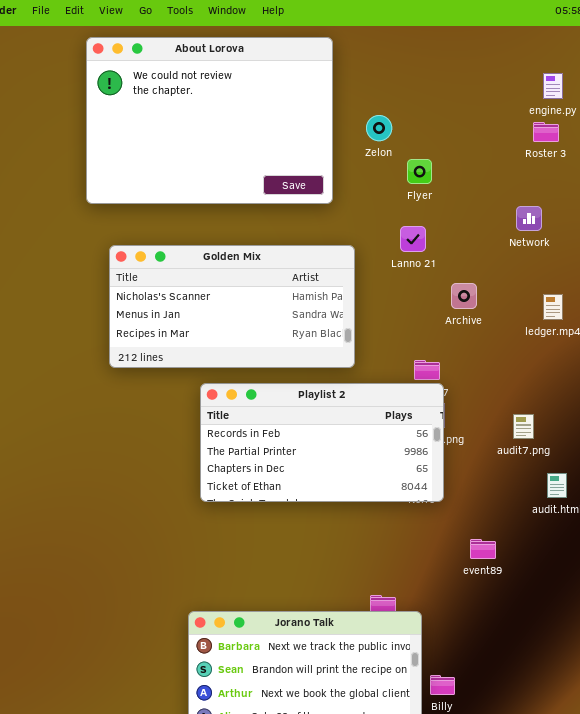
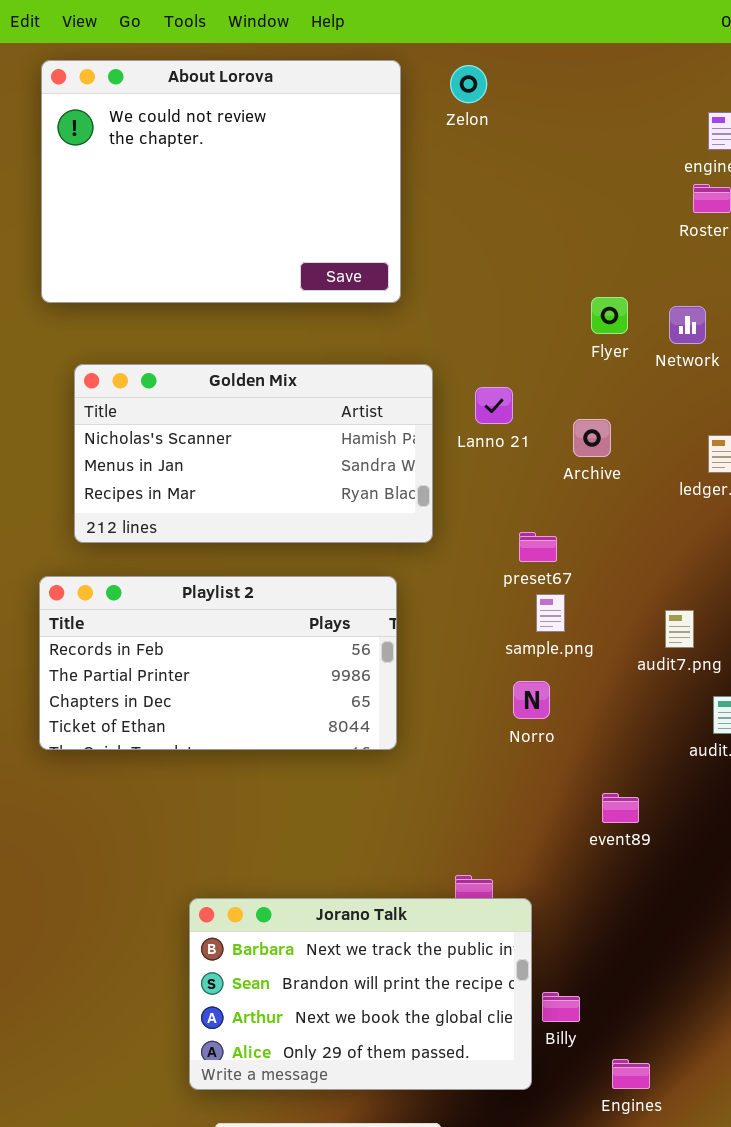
Zelon: [366,115,392,141] -> [450,65,487,103], moved
Flyer: [407,159,432,184] -> [591,297,628,334], moved
Lanno 21: [400,226,426,252] -> [475,387,513,424], moved
Playlist 2: [200,383,444,502] -> [39,576,397,750], moved

